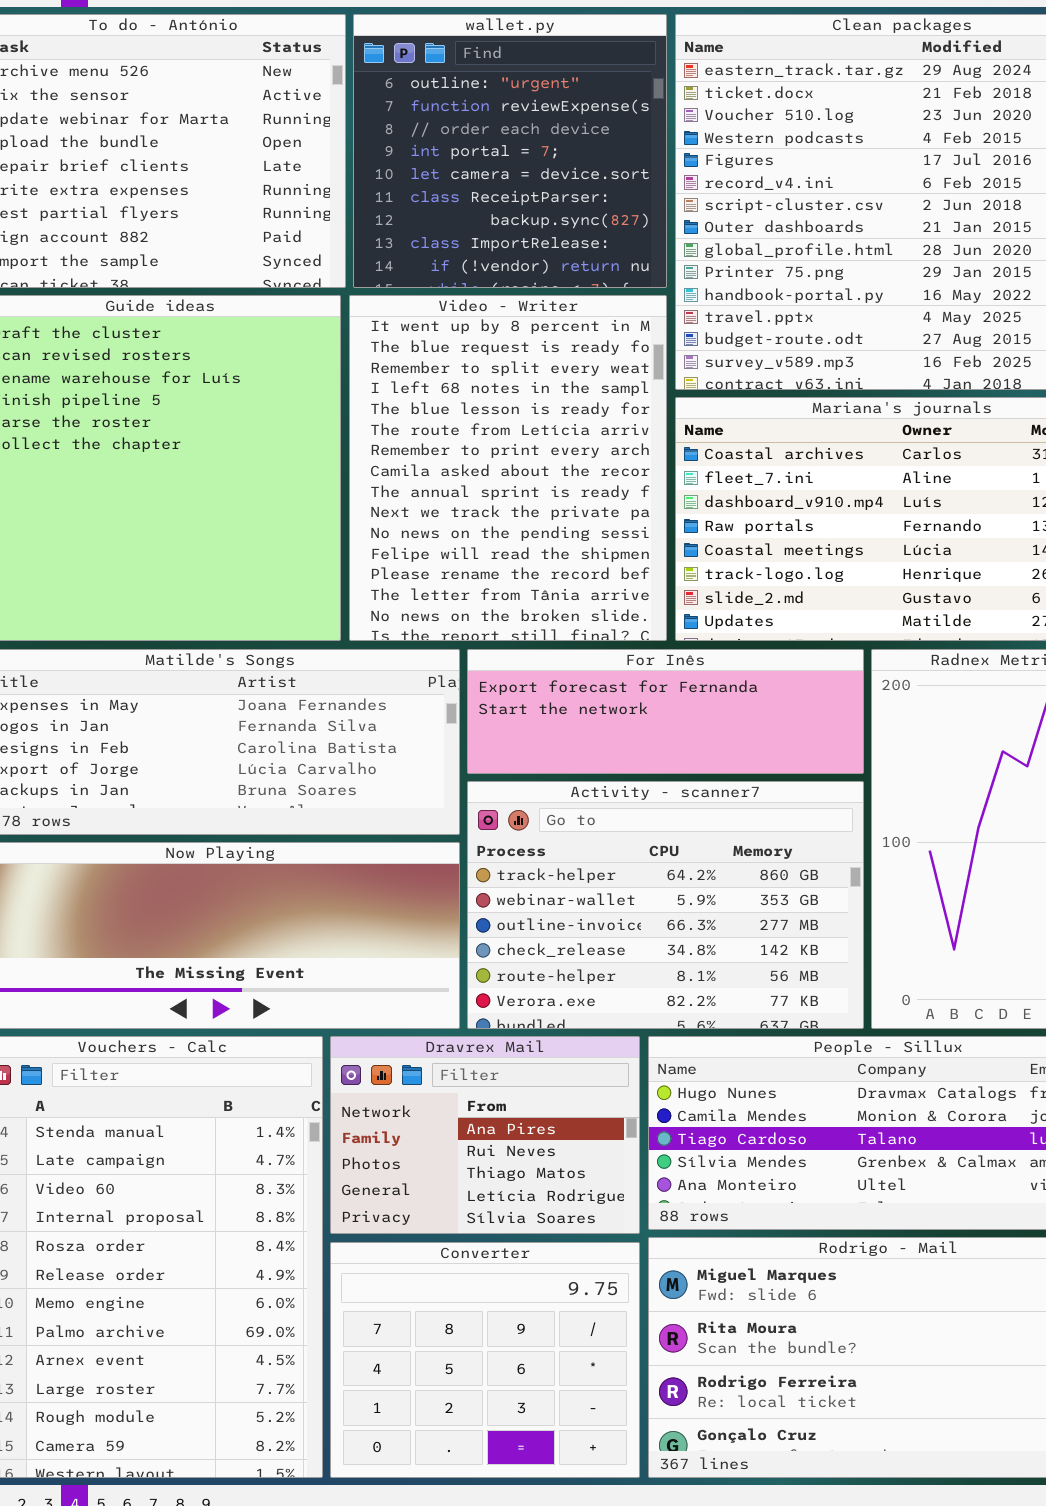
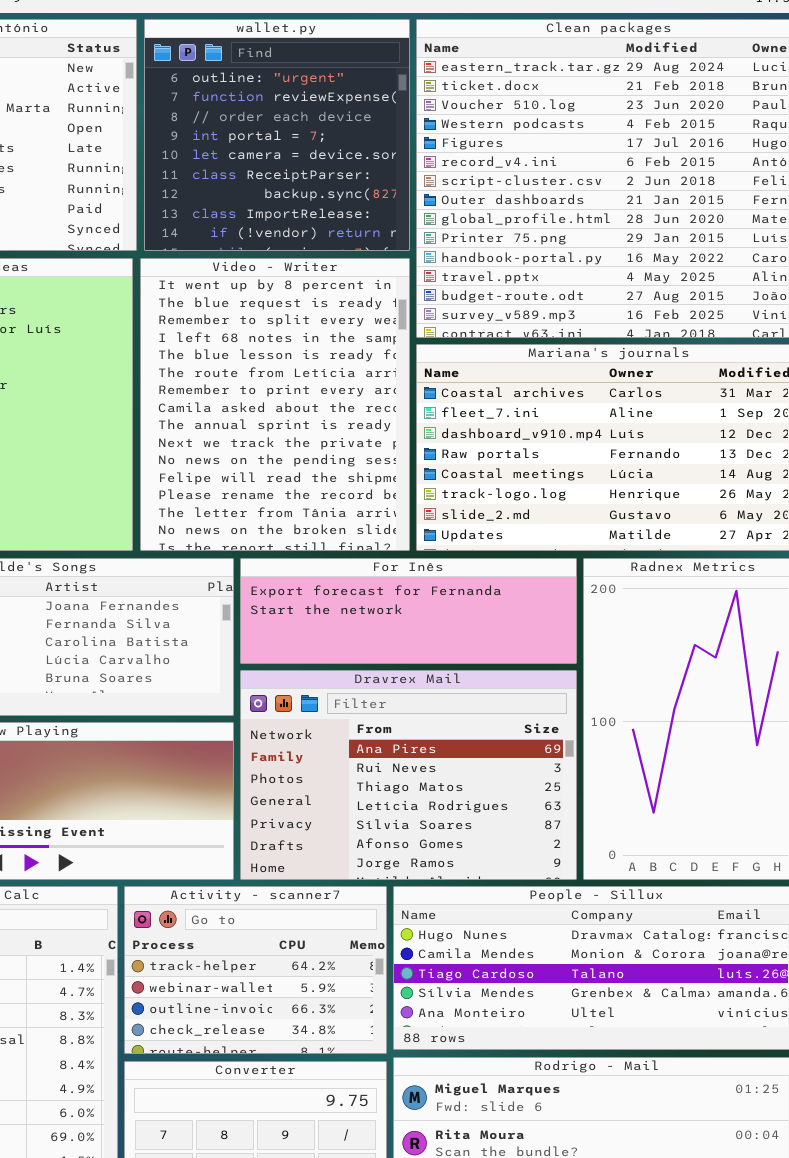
Activity - scanner7: [467,781,864,1029] -> [124,886,387,1054], moved, resized
Dravrex Mail: [330,1036,640,1234] -> [240,670,577,880], moved, resized

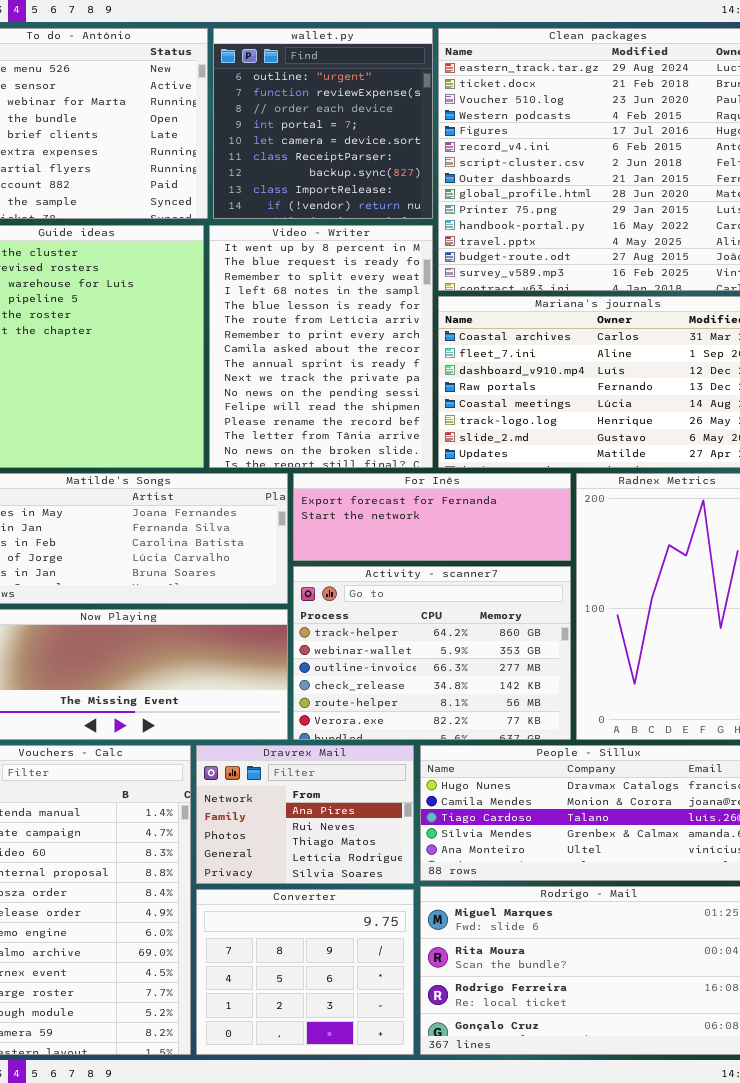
Dravrex Mail: [240,670,577,880] -> [196,745,414,884], moved, resized
Activity - scanner7: [124,886,387,1054] -> [293,566,571,740], moved, resized

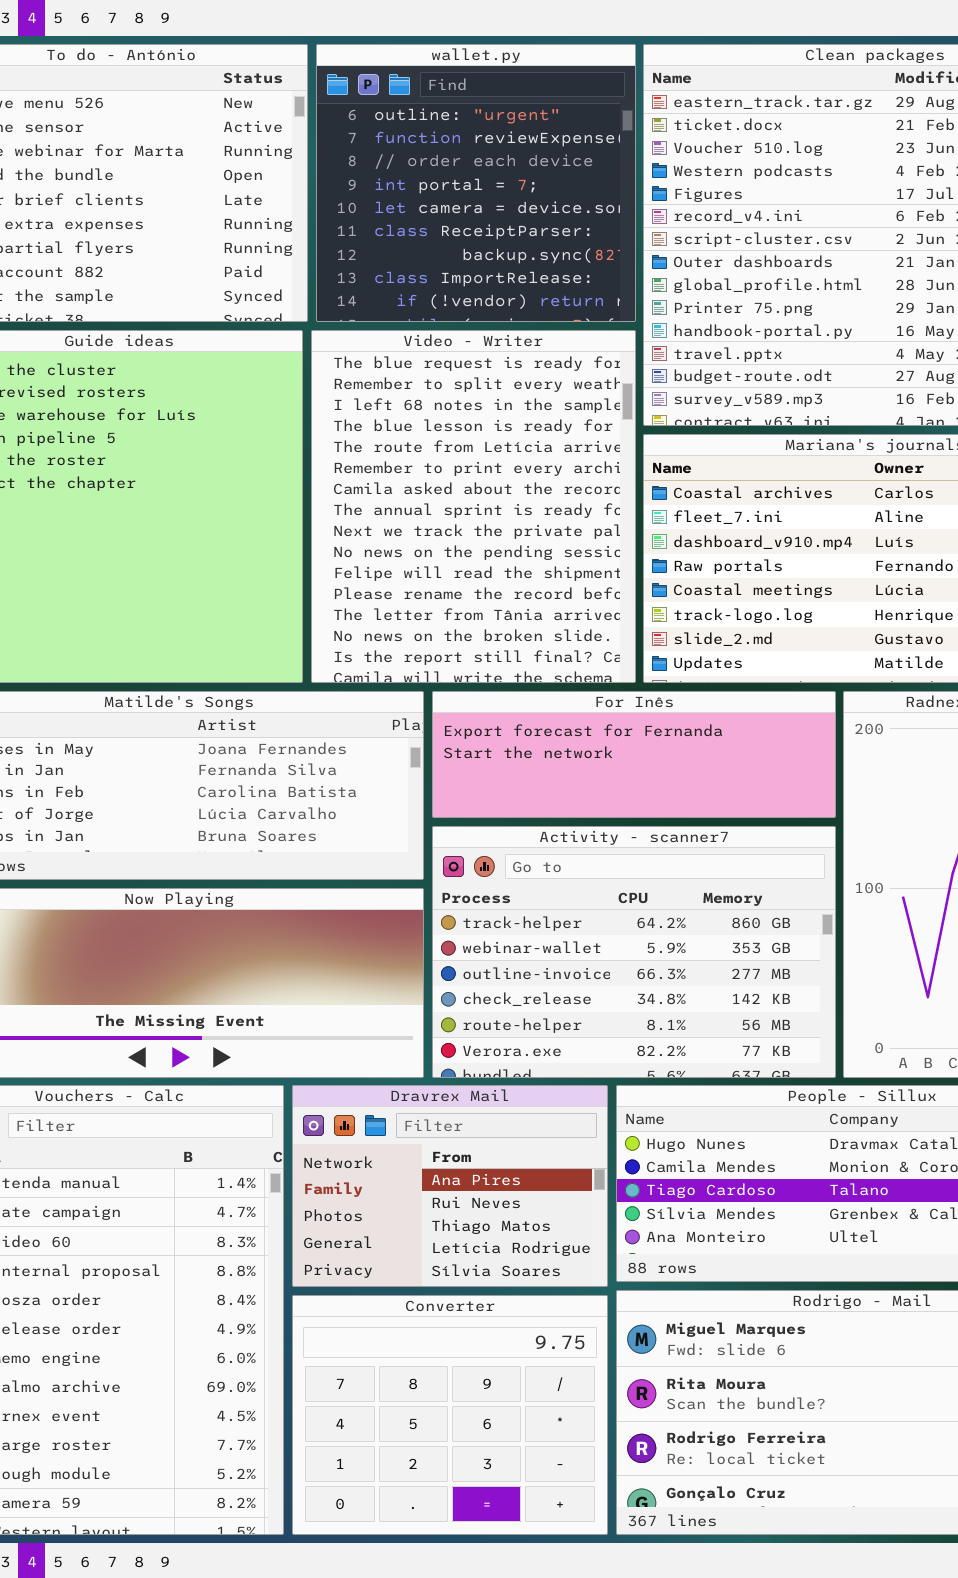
Video - Writer: [209,225,433,468] -> [311,330,636,683], scrolled down 1 row

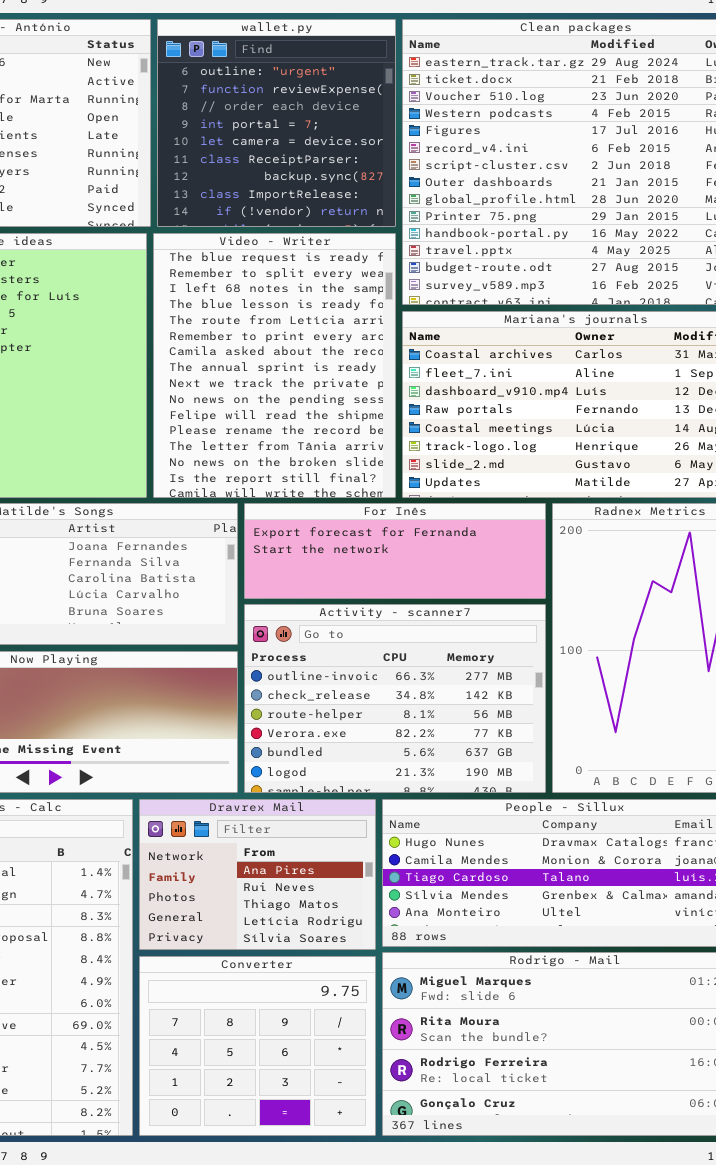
Activity - scanner7: [432,826,836,1078] -> [244,604,546,793], scrolled down 2 rows

